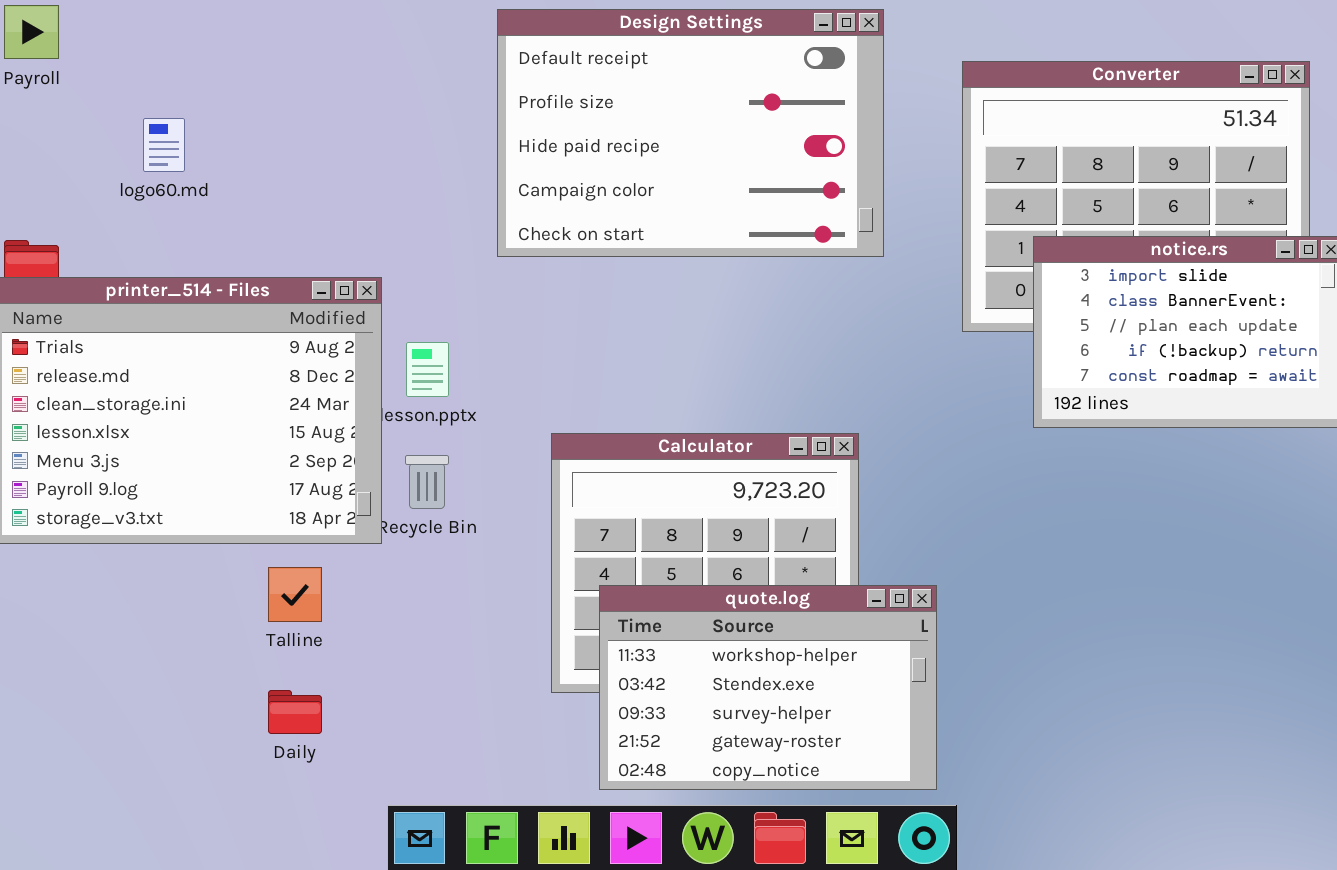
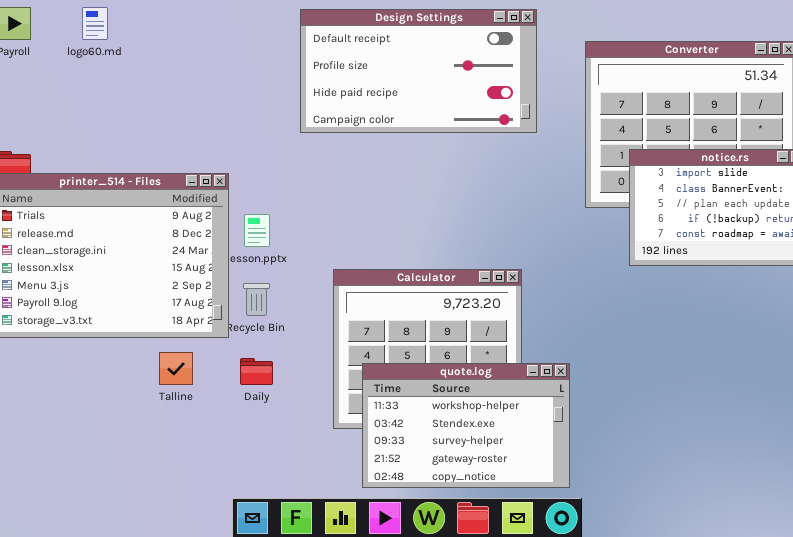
Design Settings: [497,9,884,257] -> [300,9,537,133], resized
logo60.md: [143,118,185,172] -> [82,7,108,40], moved
Daily: [268,690,322,734] -> [240,358,273,385], moved

